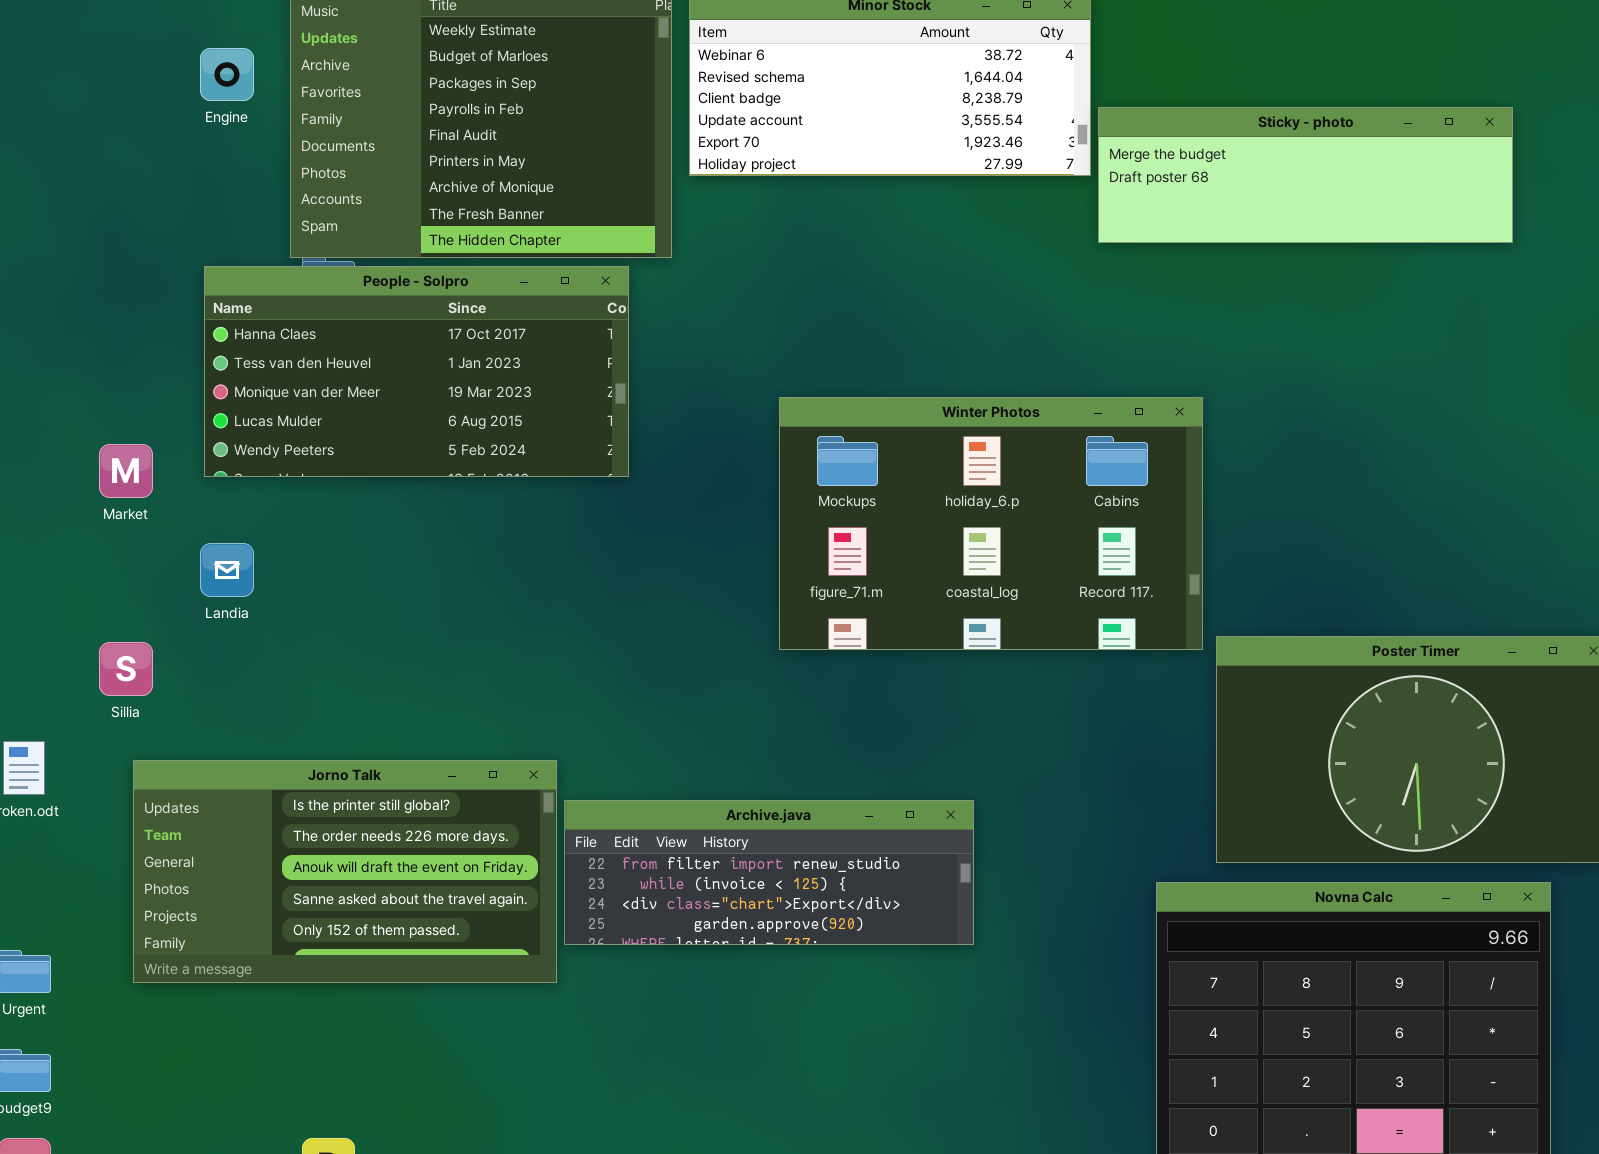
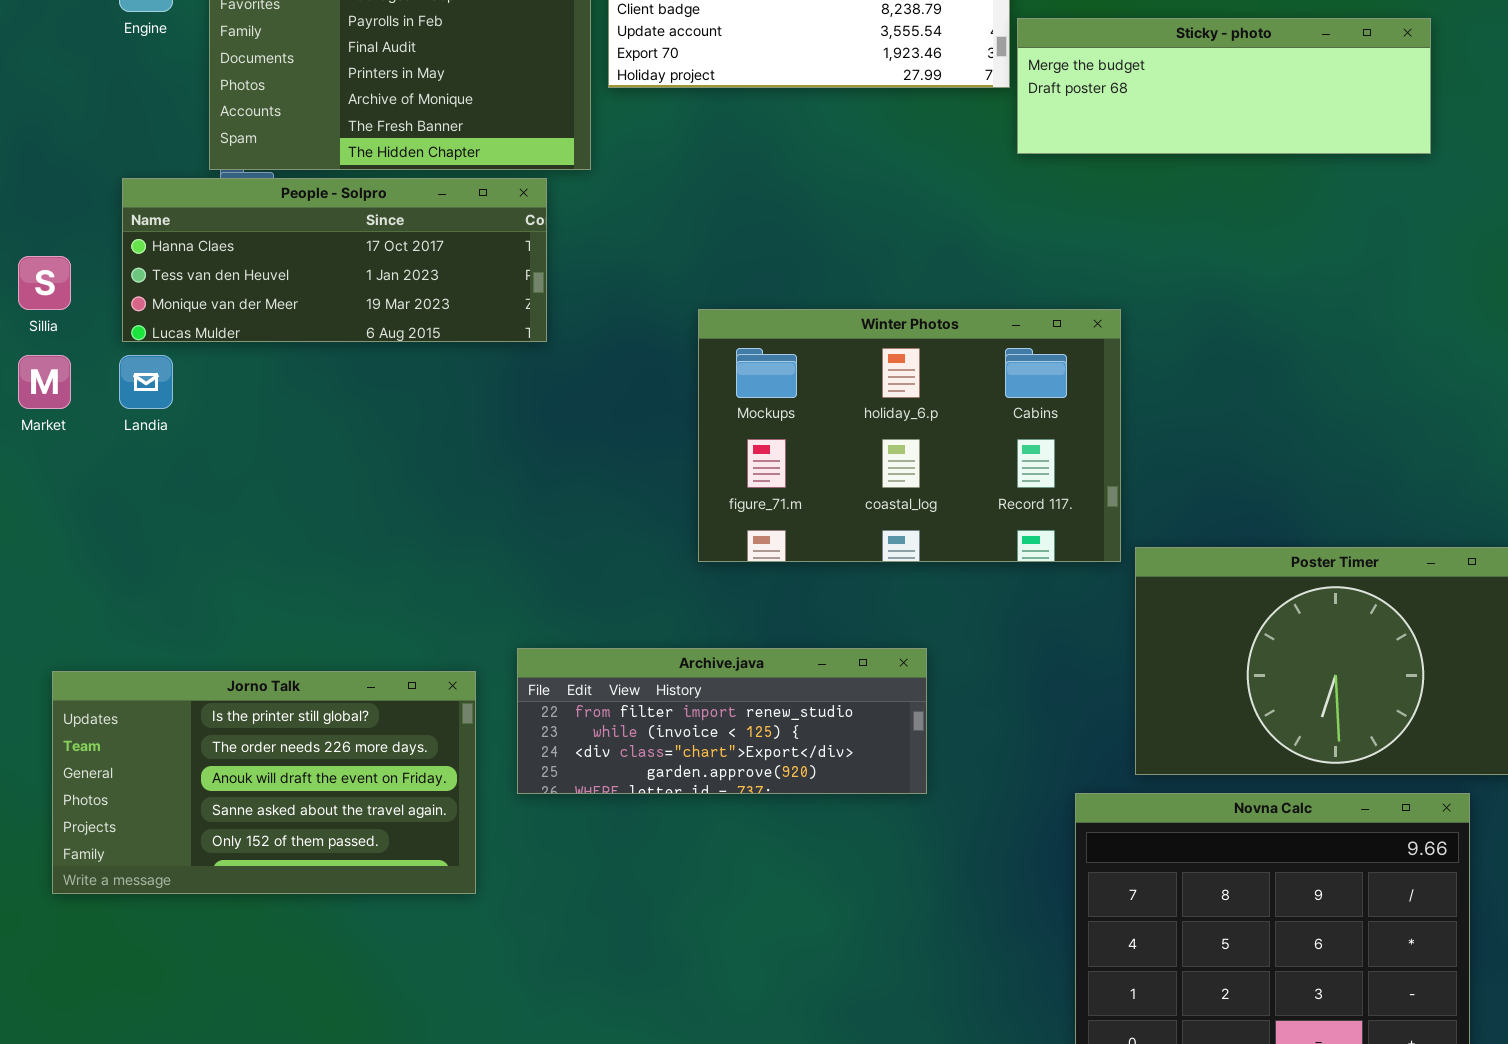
People - Solpro: [204,266,629,477] -> [122,178,547,342], resized
Landia: [200,543,254,597] -> [119,355,173,409], moved
Sillia: [99,642,153,696] -> [18,256,71,310], moved
Archive.java: [564,800,974,945] -> [517,648,927,794], moved

